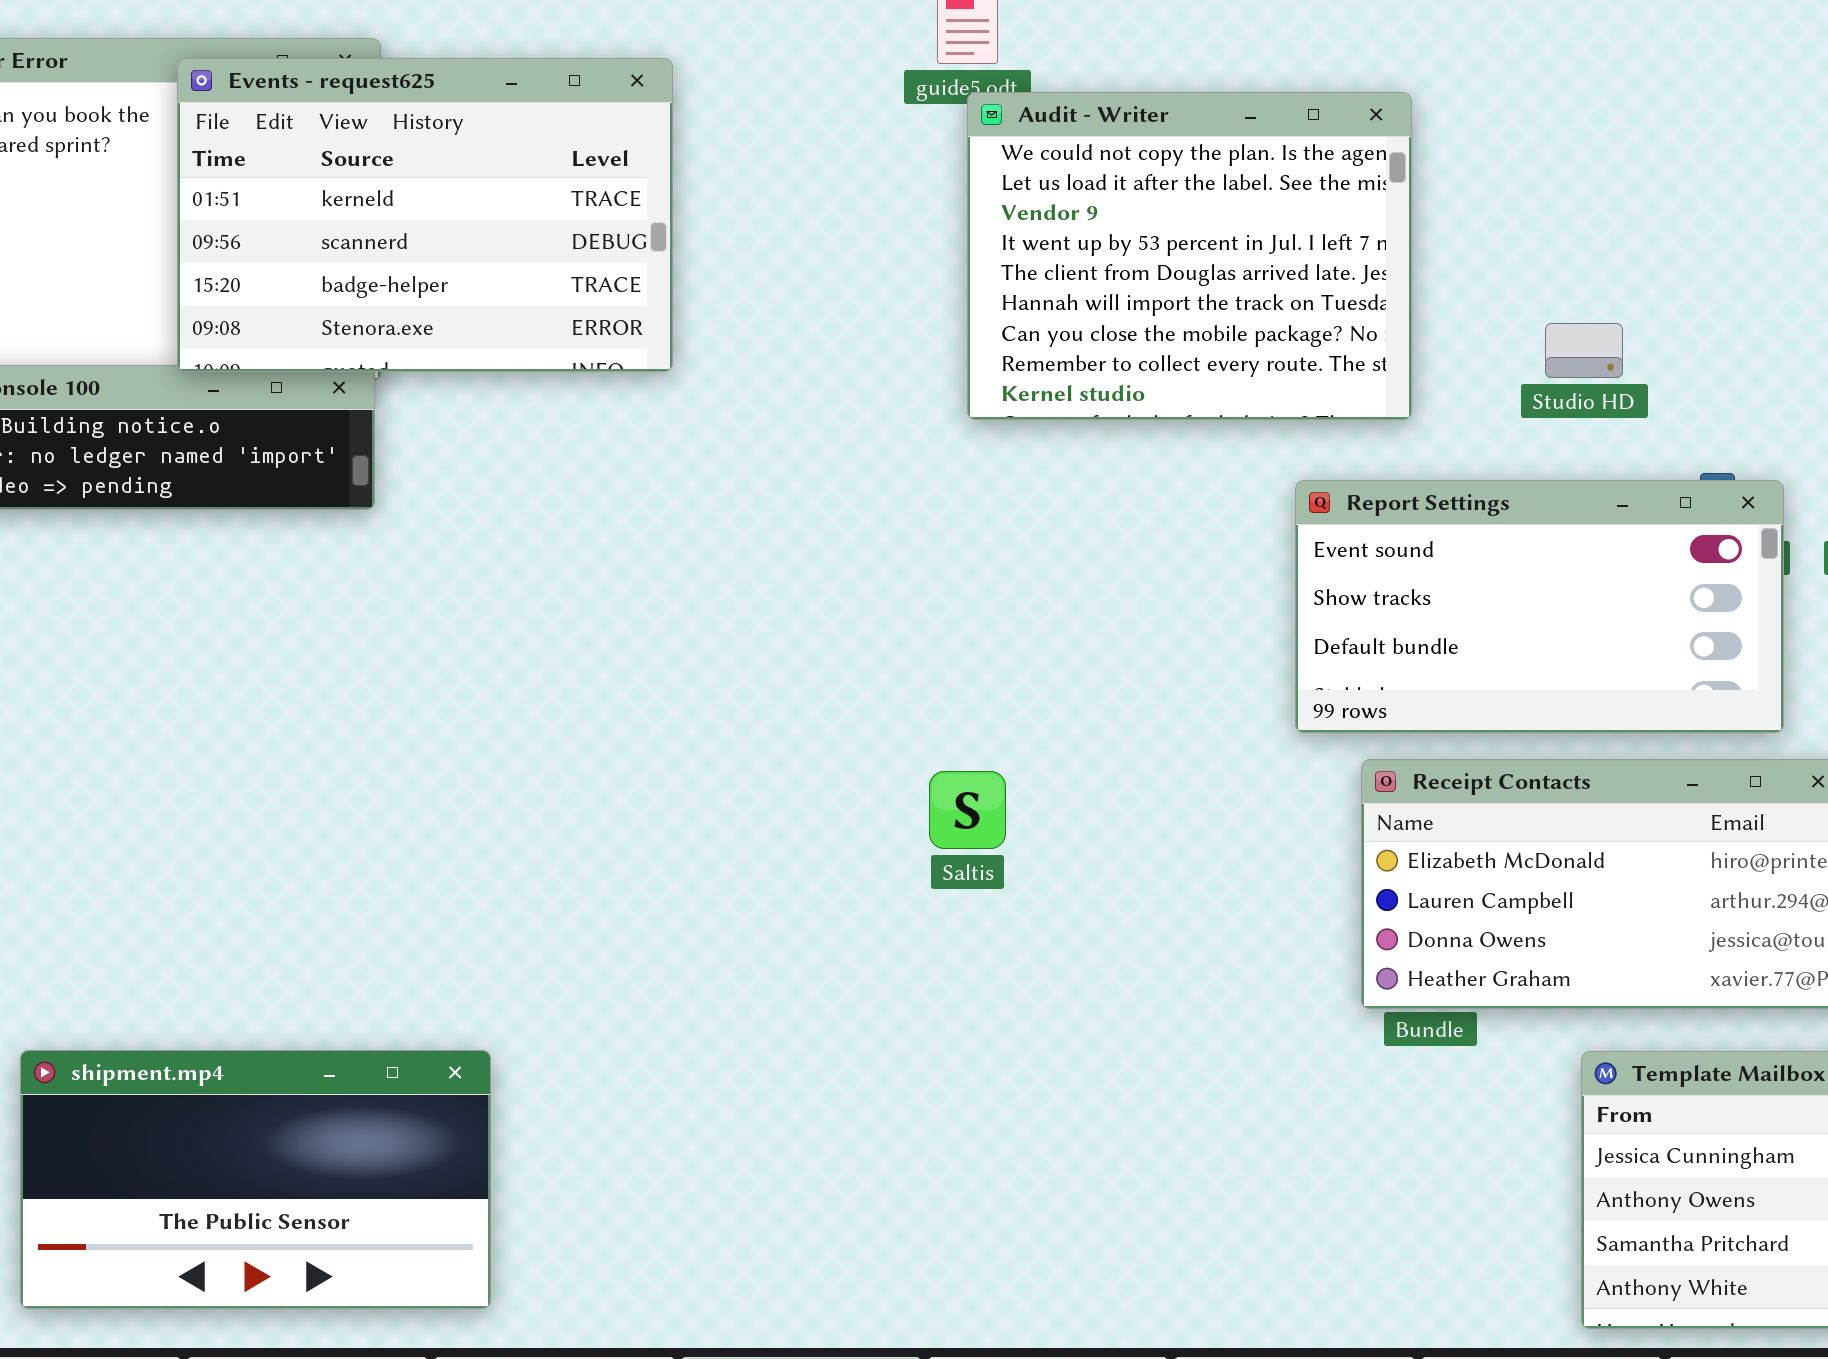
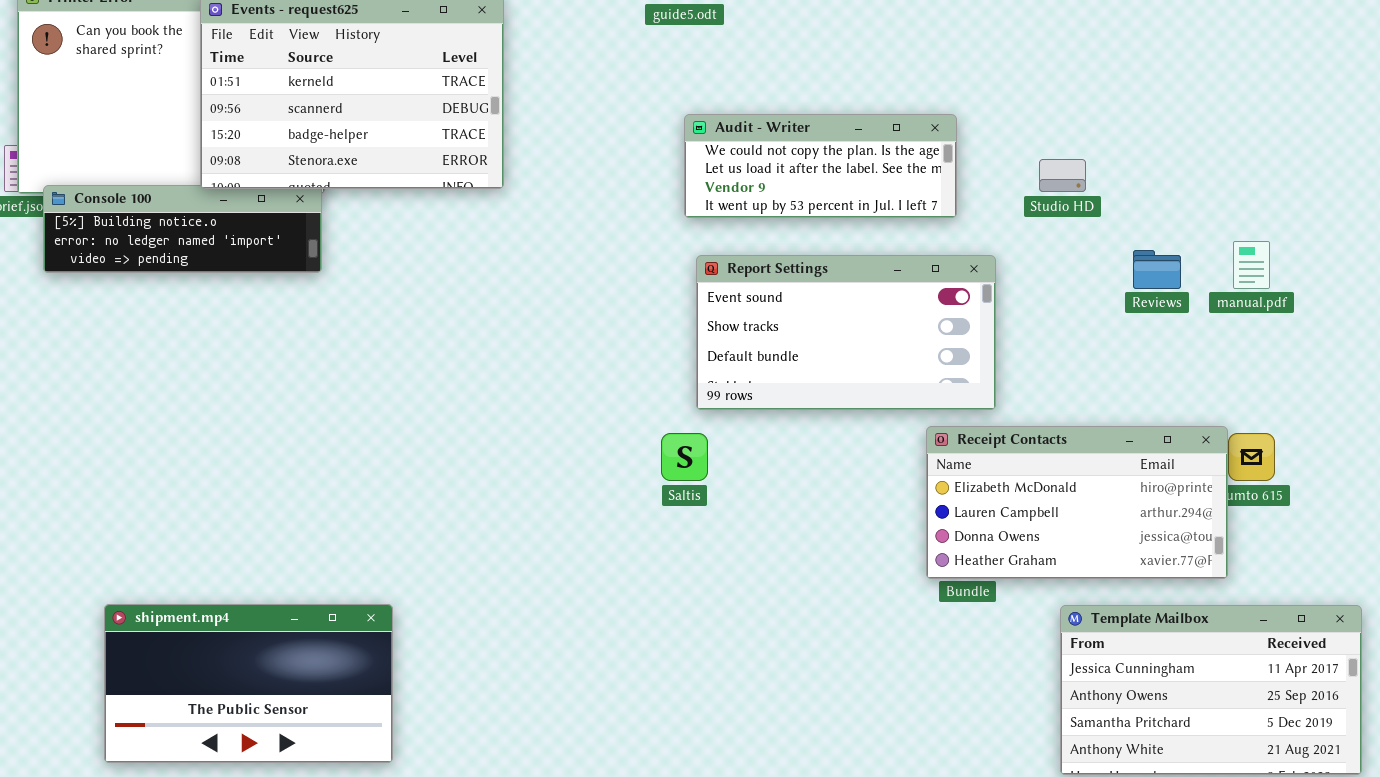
Audit - Writer: [967,92,1412,420] -> [684,114,957,218], resized
Report Settings: [1295,480,1784,733] -> [696,255,996,410], moved

